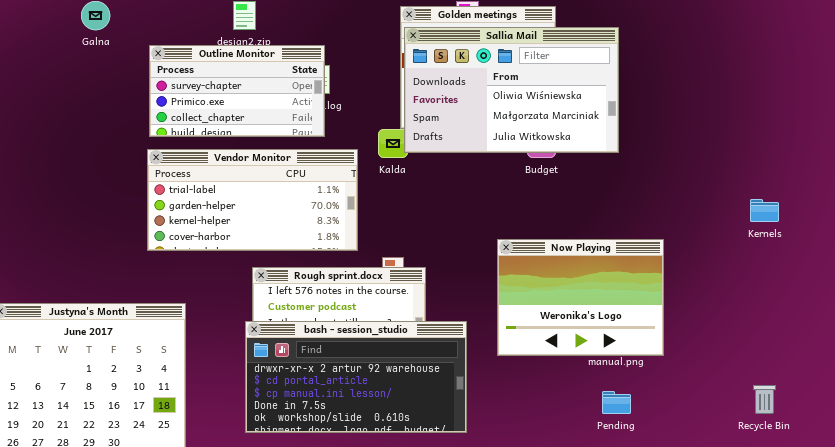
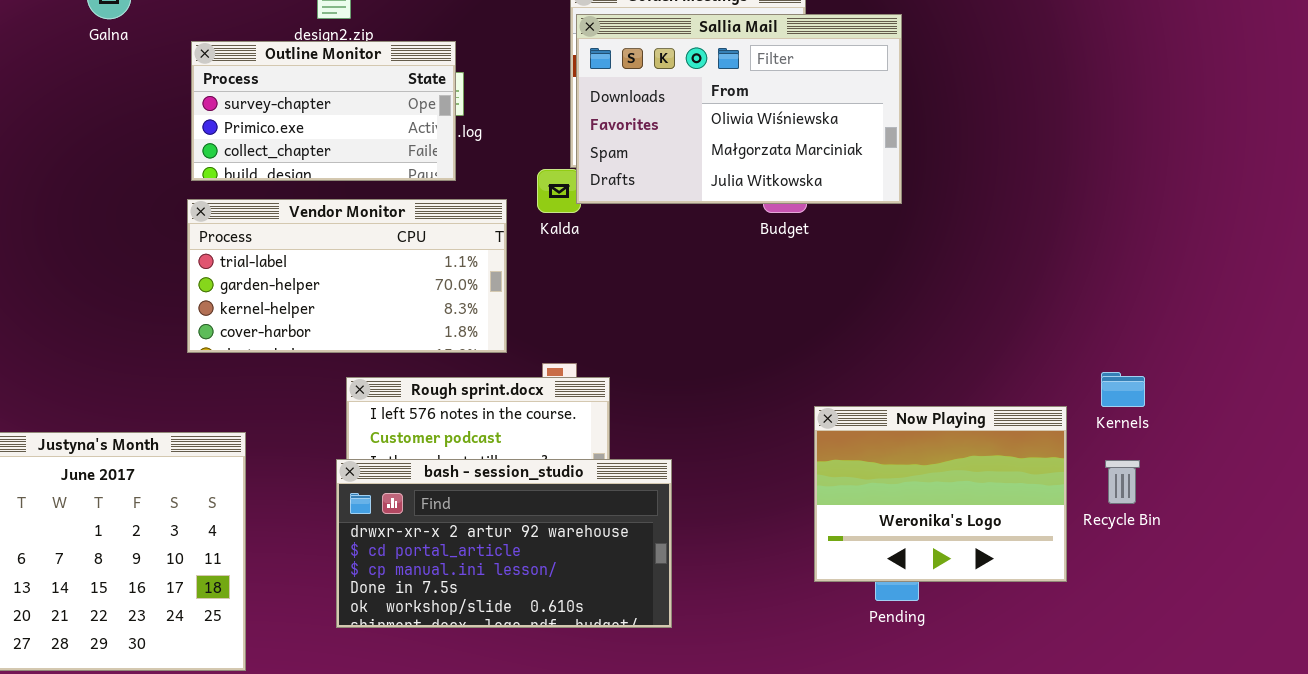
Kernels: [750,199,779,222] -> [1101,372,1145,407], moved
Now Playing: [497,239,664,356] -> [814,406,1067,582], moved
Recycle Bin: [753,385,776,414] -> [1105,460,1140,504], moved

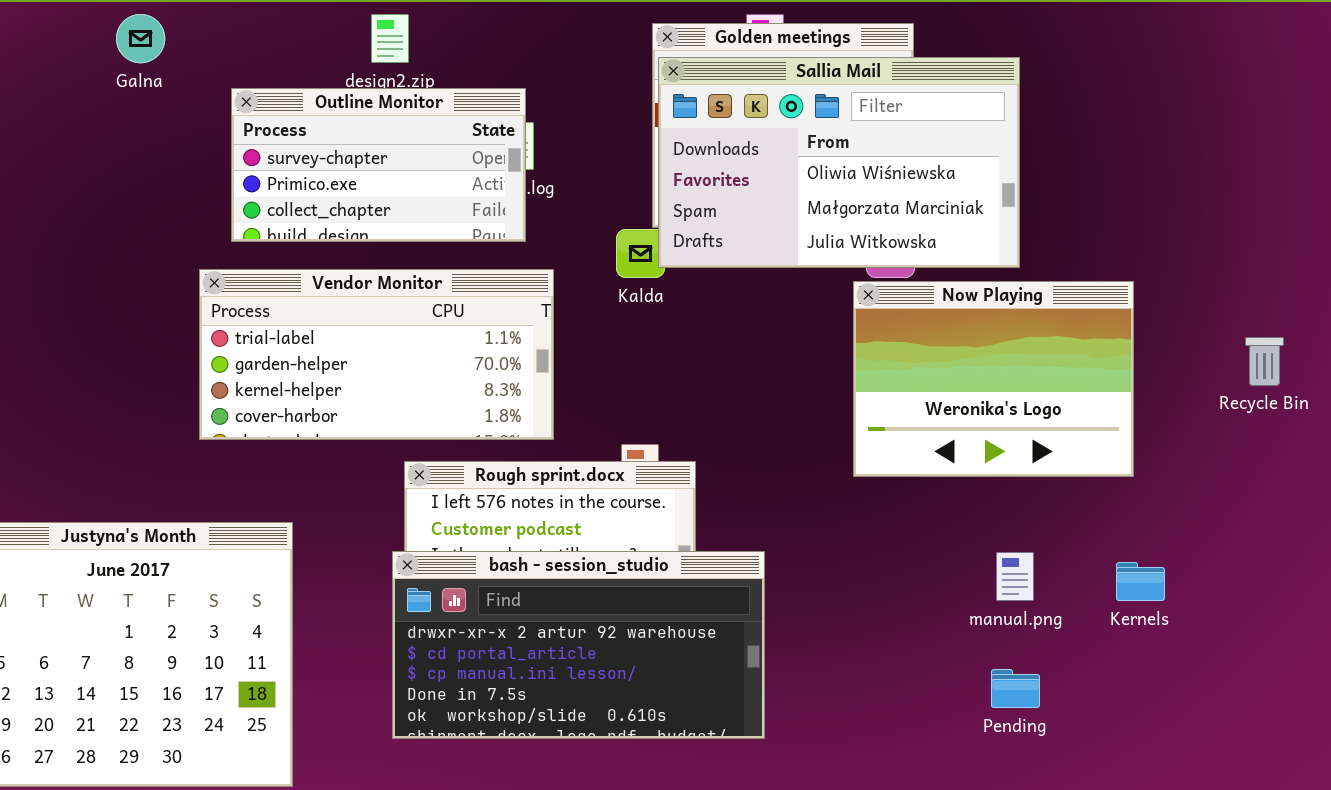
Vendor Monitor: [187,199,507,353] -> [199,269,554,440], moved
Kernels: [1101,372,1145,407] -> [1116,562,1165,601], moved
Now Playing: [814,406,1067,582] -> [853,281,1134,477], moved
Recycle Bin: [1105,460,1140,504] -> [1245,337,1284,386], moved

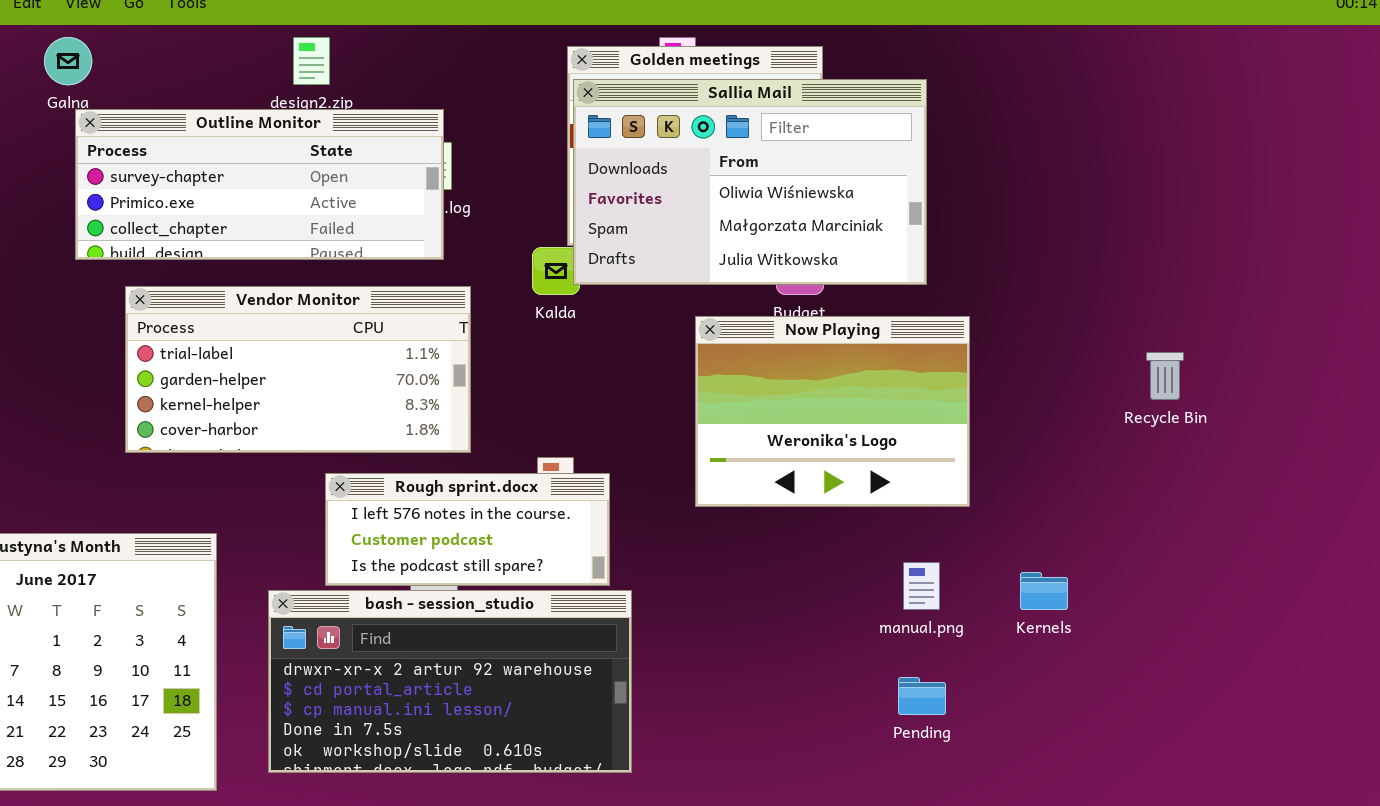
Outline Monitor: [231,88,526,242] -> [75,109,444,260], resized
Now Playing: [853,281,1134,477] -> [695,316,970,507], moved
bash - session_studio: [392,551,765,739] -> [268,590,632,773], moved

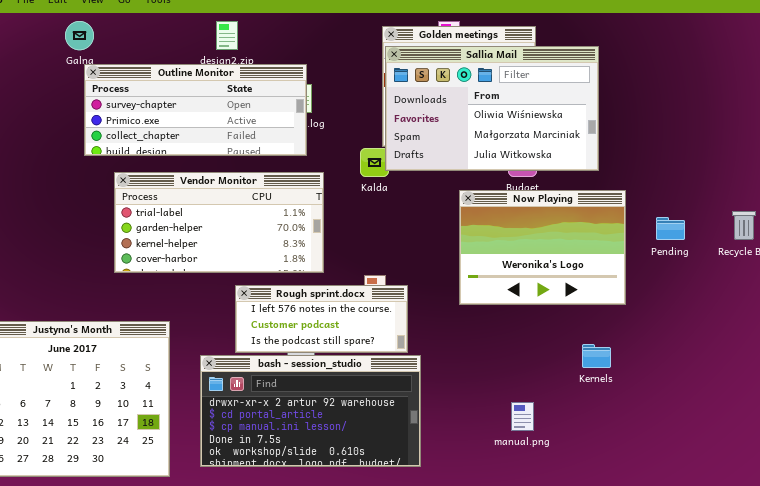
manual.png: [903,562,940,610] -> [511,402,534,431], moved
Kernels: [1020,572,1068,610] -> [582,344,611,368], moved
Pending: [898,677,946,715] -> [656,217,685,240], moved

